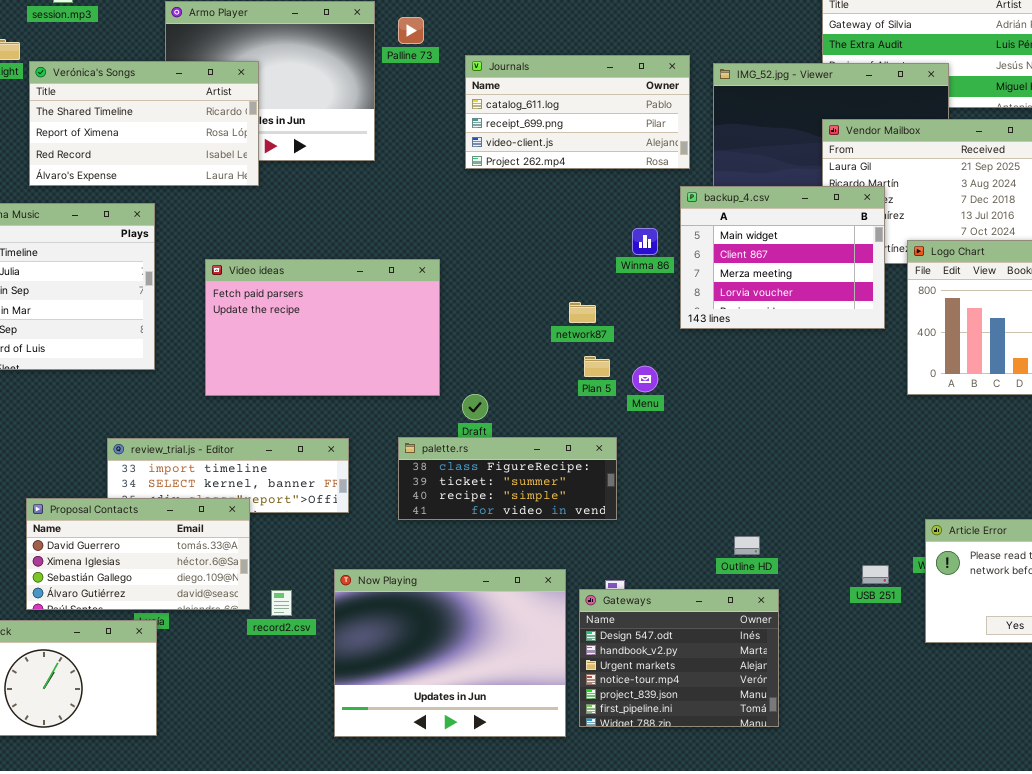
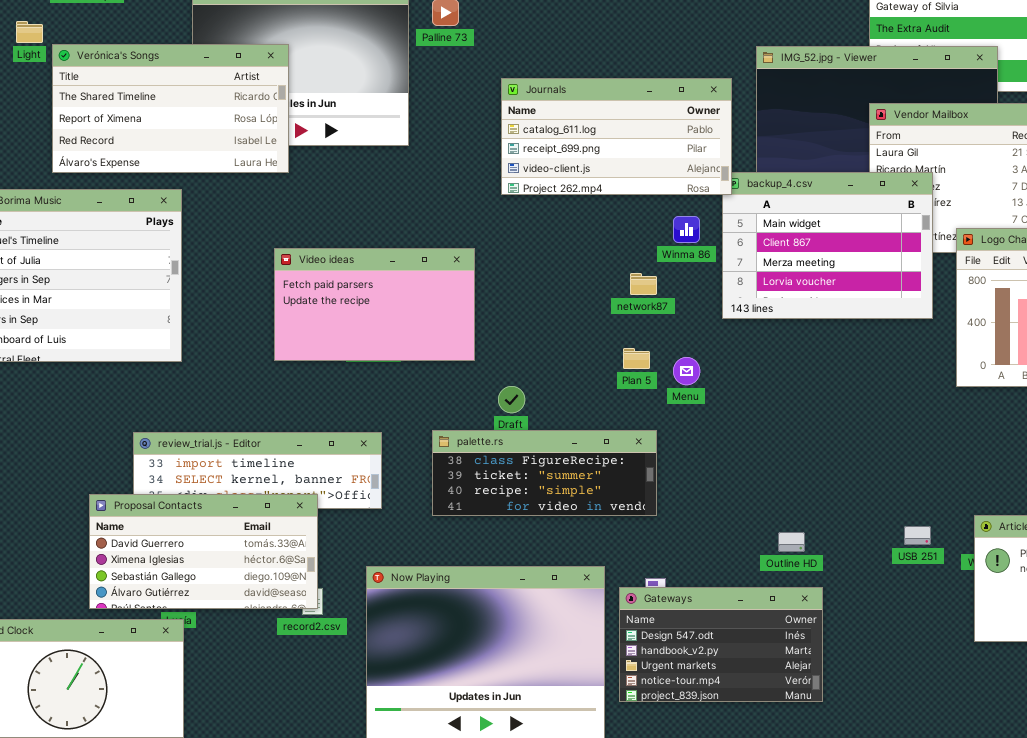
Journals: [465,55,690,169] -> [501,78,732,195], moved
Video ideas: [205,259,440,396] -> [274,248,475,361], resized
network87: [569,302,596,323] -> [630,273,657,295], moved
Proposal Contacts: [26,498,250,610] -> [89,494,318,609], moved
USB 251: [862,565,889,584] -> [904,526,931,545], moved
Gateways: [579,589,779,727] -> [619,587,823,702], resized

